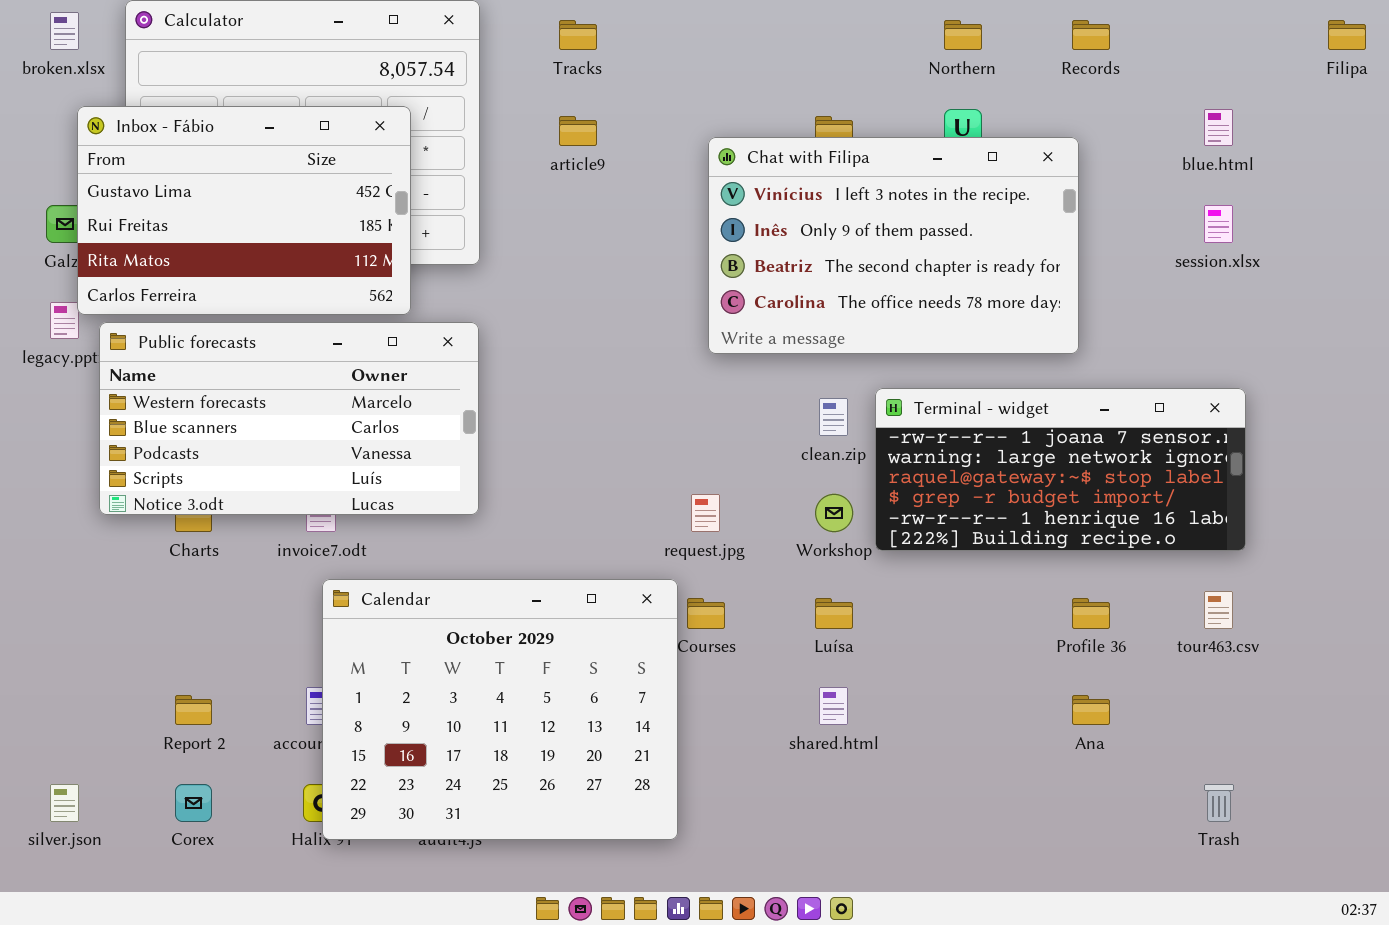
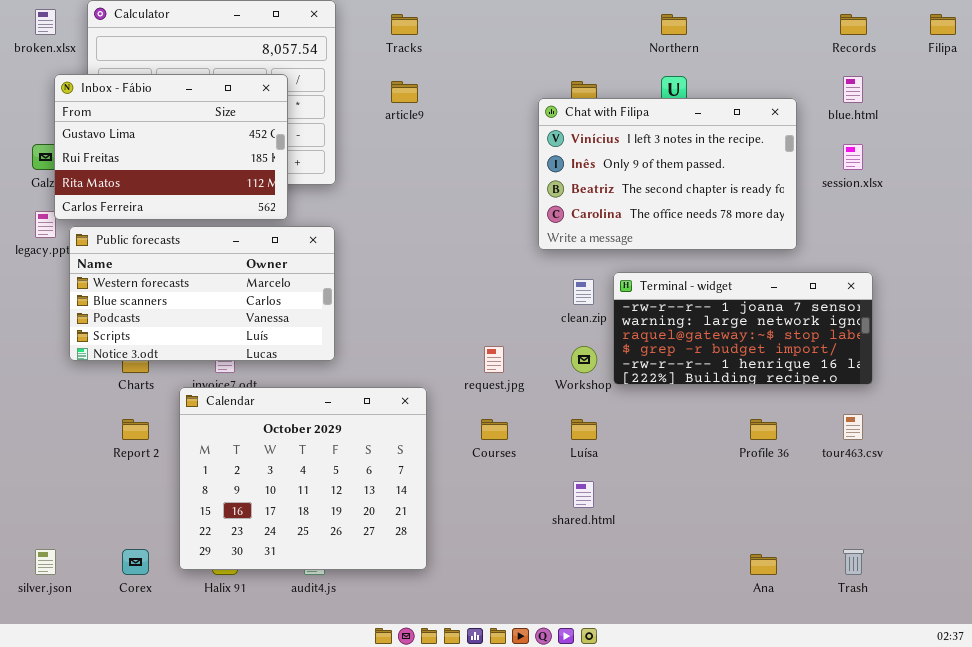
Records: [1072,20,1110,50] -> [840,14,867,35], moved
Chat with Filipa: [708,137,1079,354] -> [538,98,797,250], moved
Calendar: [322,579,678,840] -> [179,387,427,570], moved
Report 2: [175,695,212,725] -> [122,419,149,440], moved
Ana: [1072,695,1110,725] -> [750,554,777,575], moved

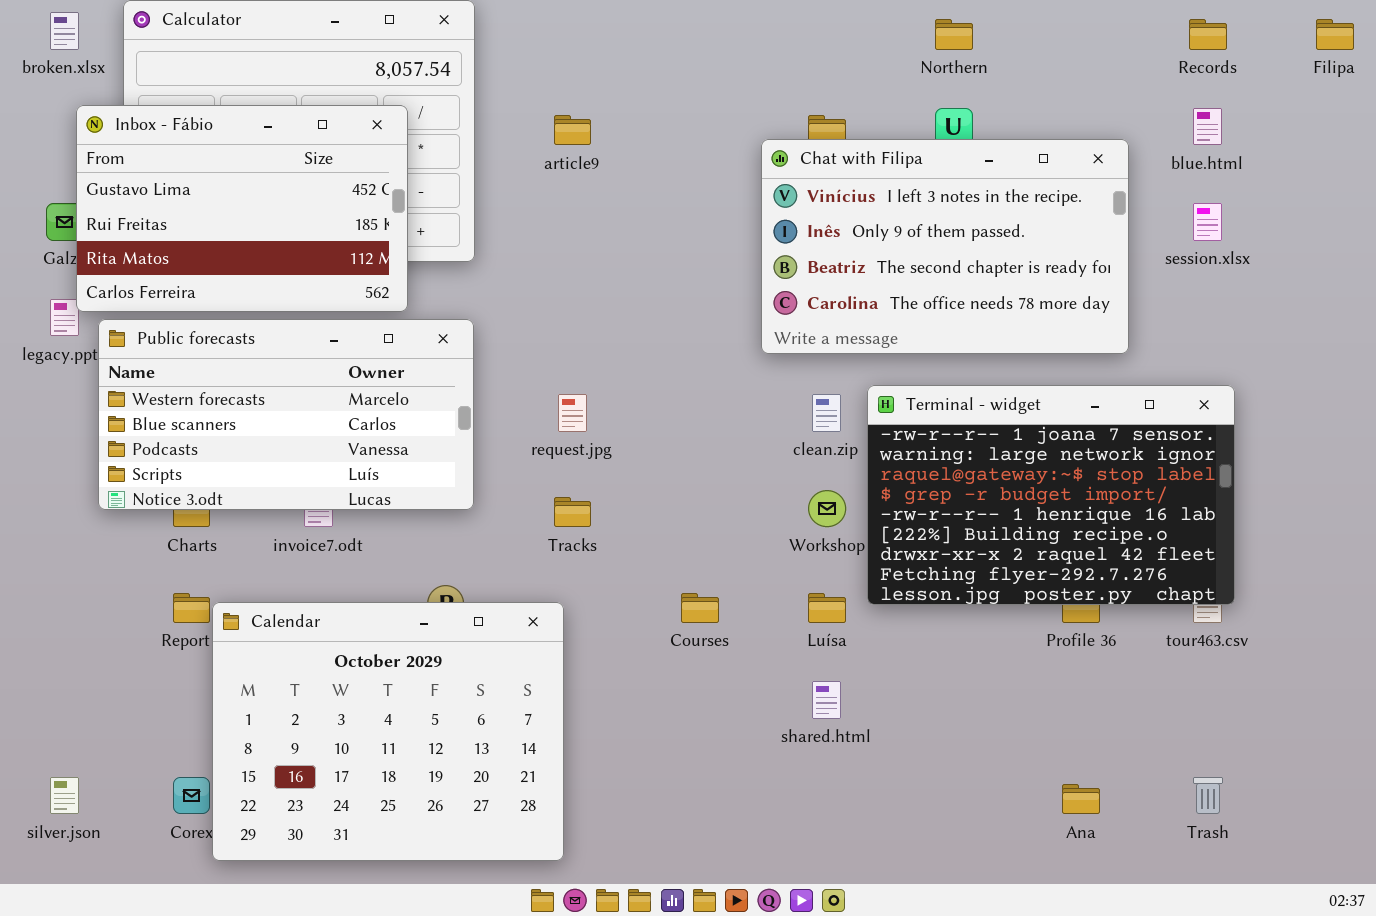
Tracks: [391,14,418,35] -> [554,497,591,527], moved
Terminal - widget: [613,272,873,385] -> [867,385,1235,605], resized
request.jpg: [484,346,504,373] -> [558,394,587,432], moved
Calendar: [179,387,427,570] -> [212,602,564,861], moved

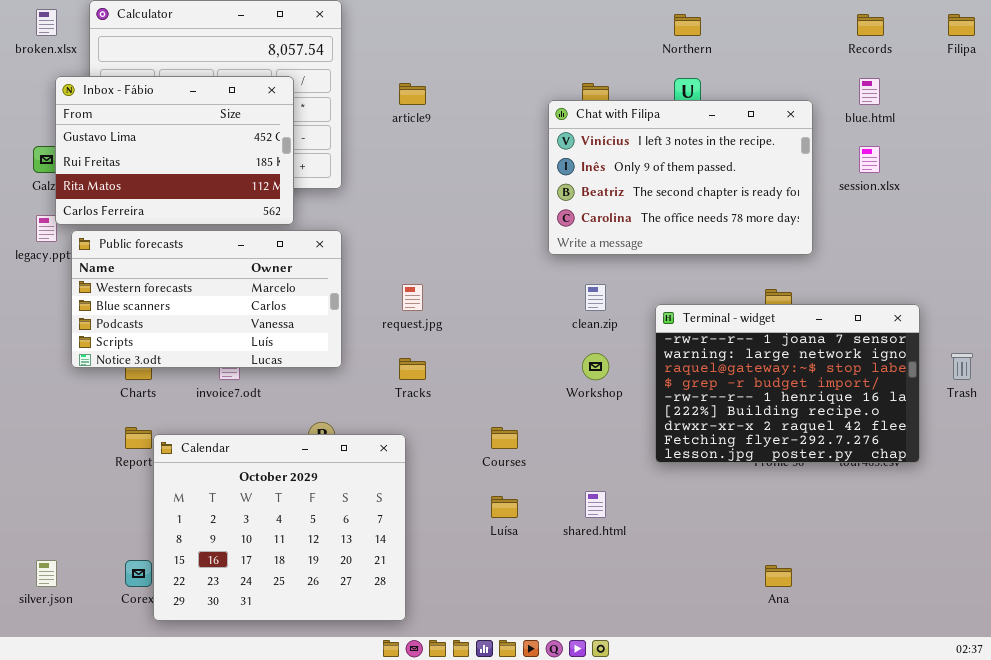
Terminal - widget: [867,385,1235,605] -> [655,304,920,463], moved
Luísa: [808,593,846,623] -> [491,496,518,518], moved
Trash: [1193,777,1223,814] -> [951,353,973,380], moved

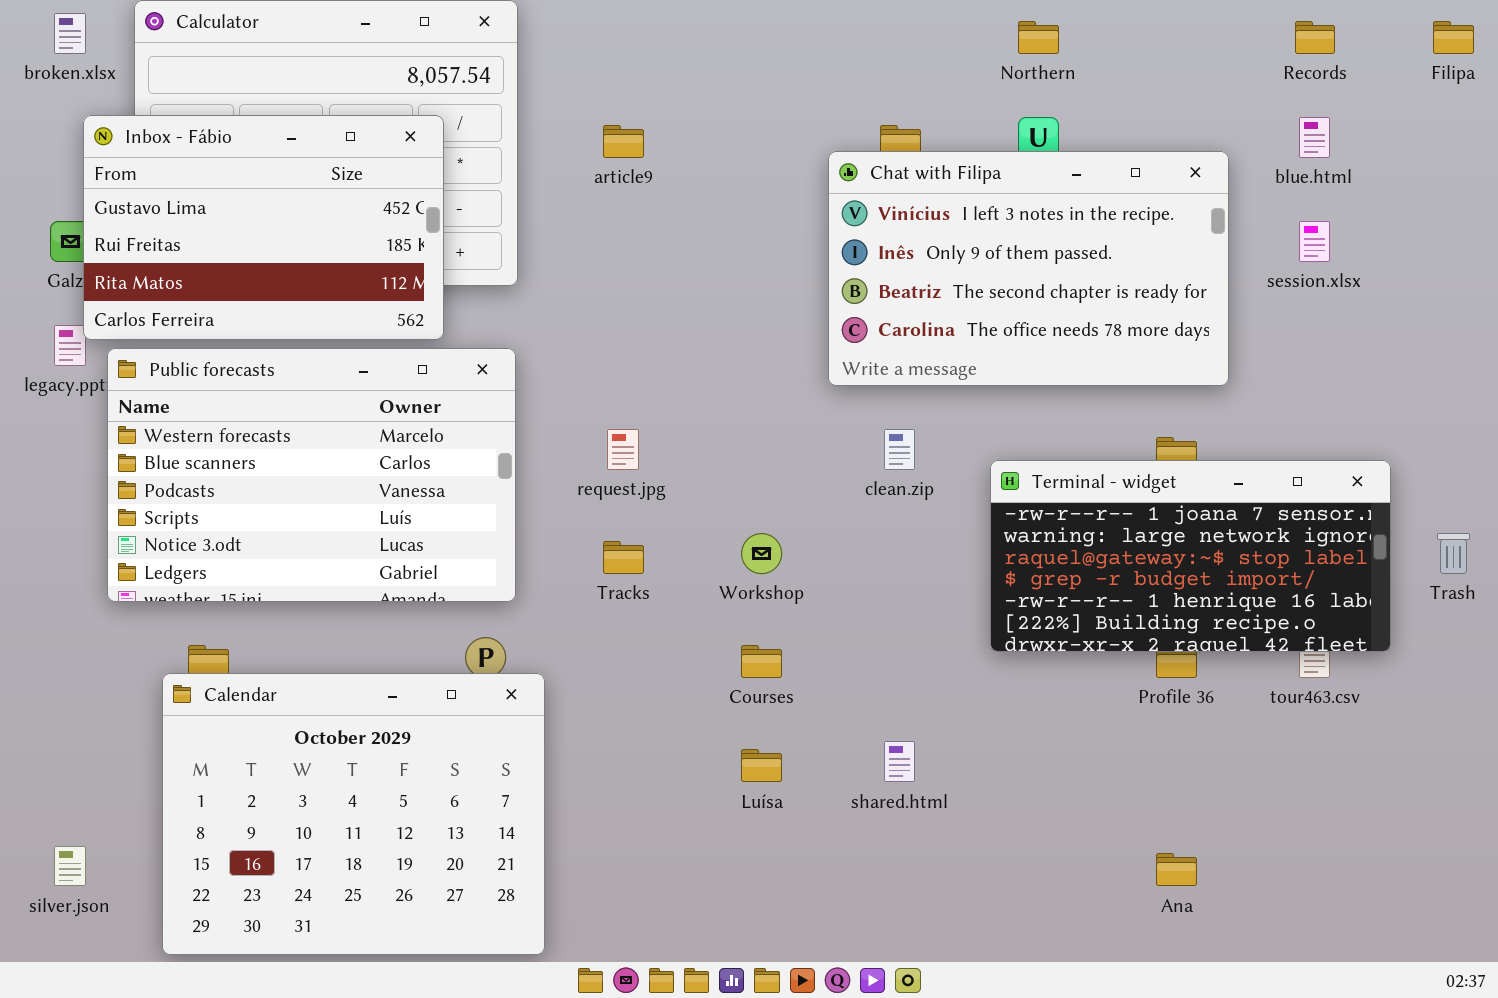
Public forecasts: [71,230,342,368] -> [107,348,516,602], resized
Terminal - widget: [655,304,920,463] -> [990,460,1391,652], resized
Workshop: [582,353,609,380] -> [741,533,782,574], moved
Calendar: [153,434,406,621] -> [162,673,545,955], moved

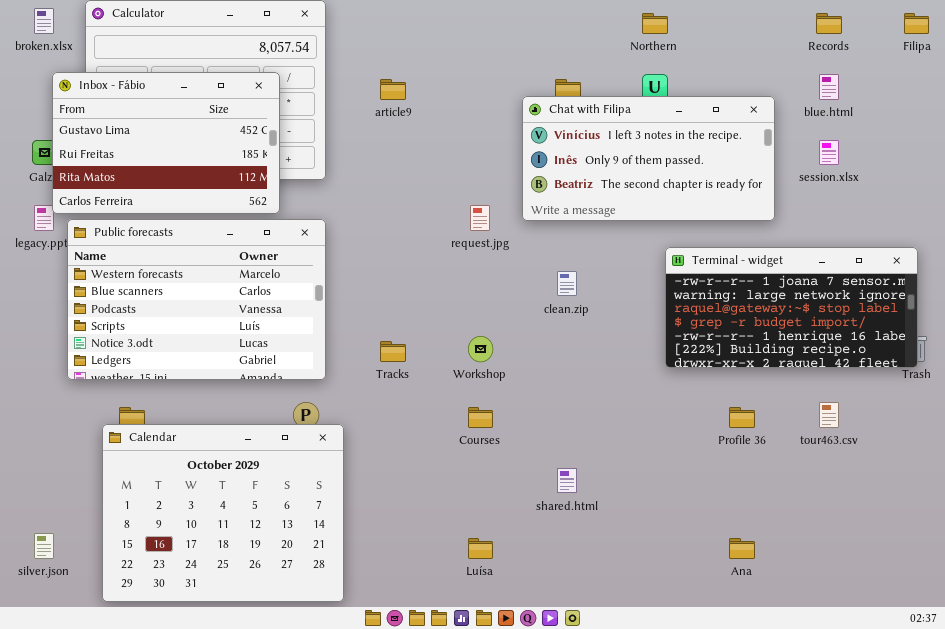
Chat with Filipa: [828,151,1229,386] -> [522,96,775,221], resized
request.jpg: [607,429,639,470] -> [470,205,490,231], moved
Terminal - widget: [990,460,1391,652] -> [665,247,918,368], moved
Luísa: [741,749,782,782] -> [468,538,493,559], moved

